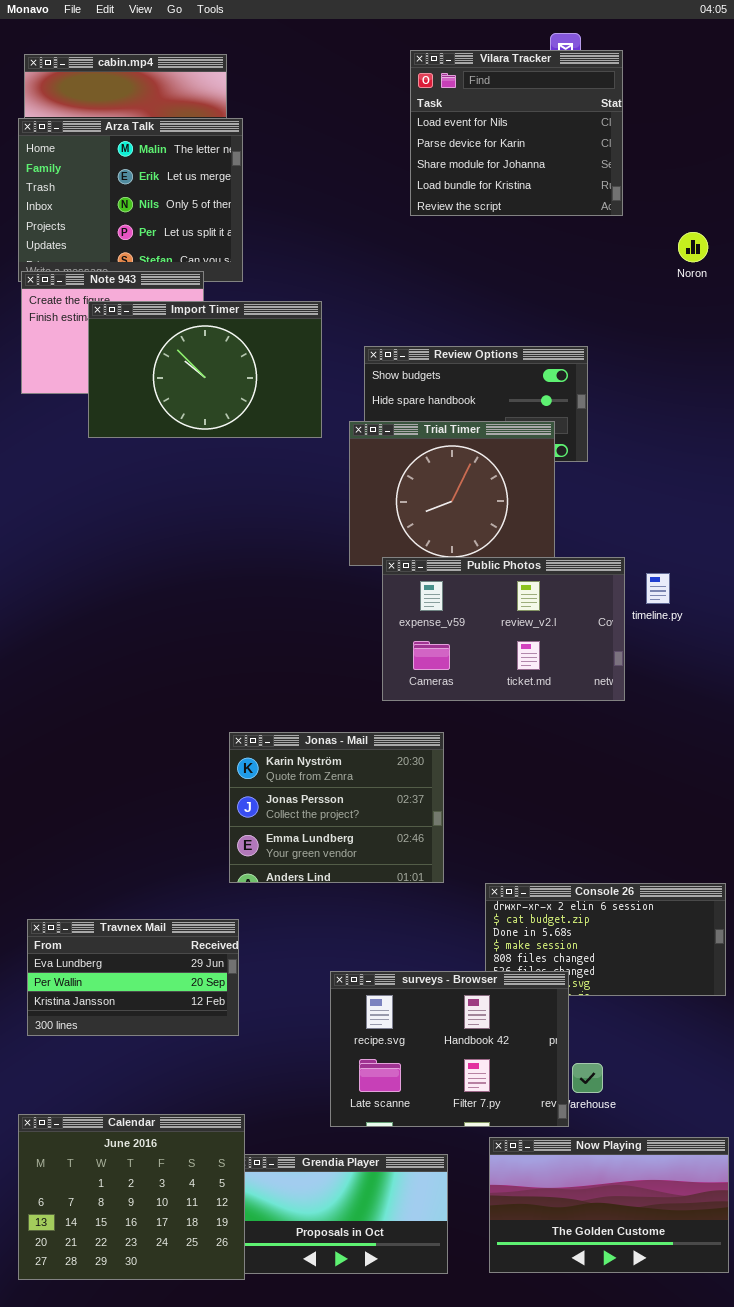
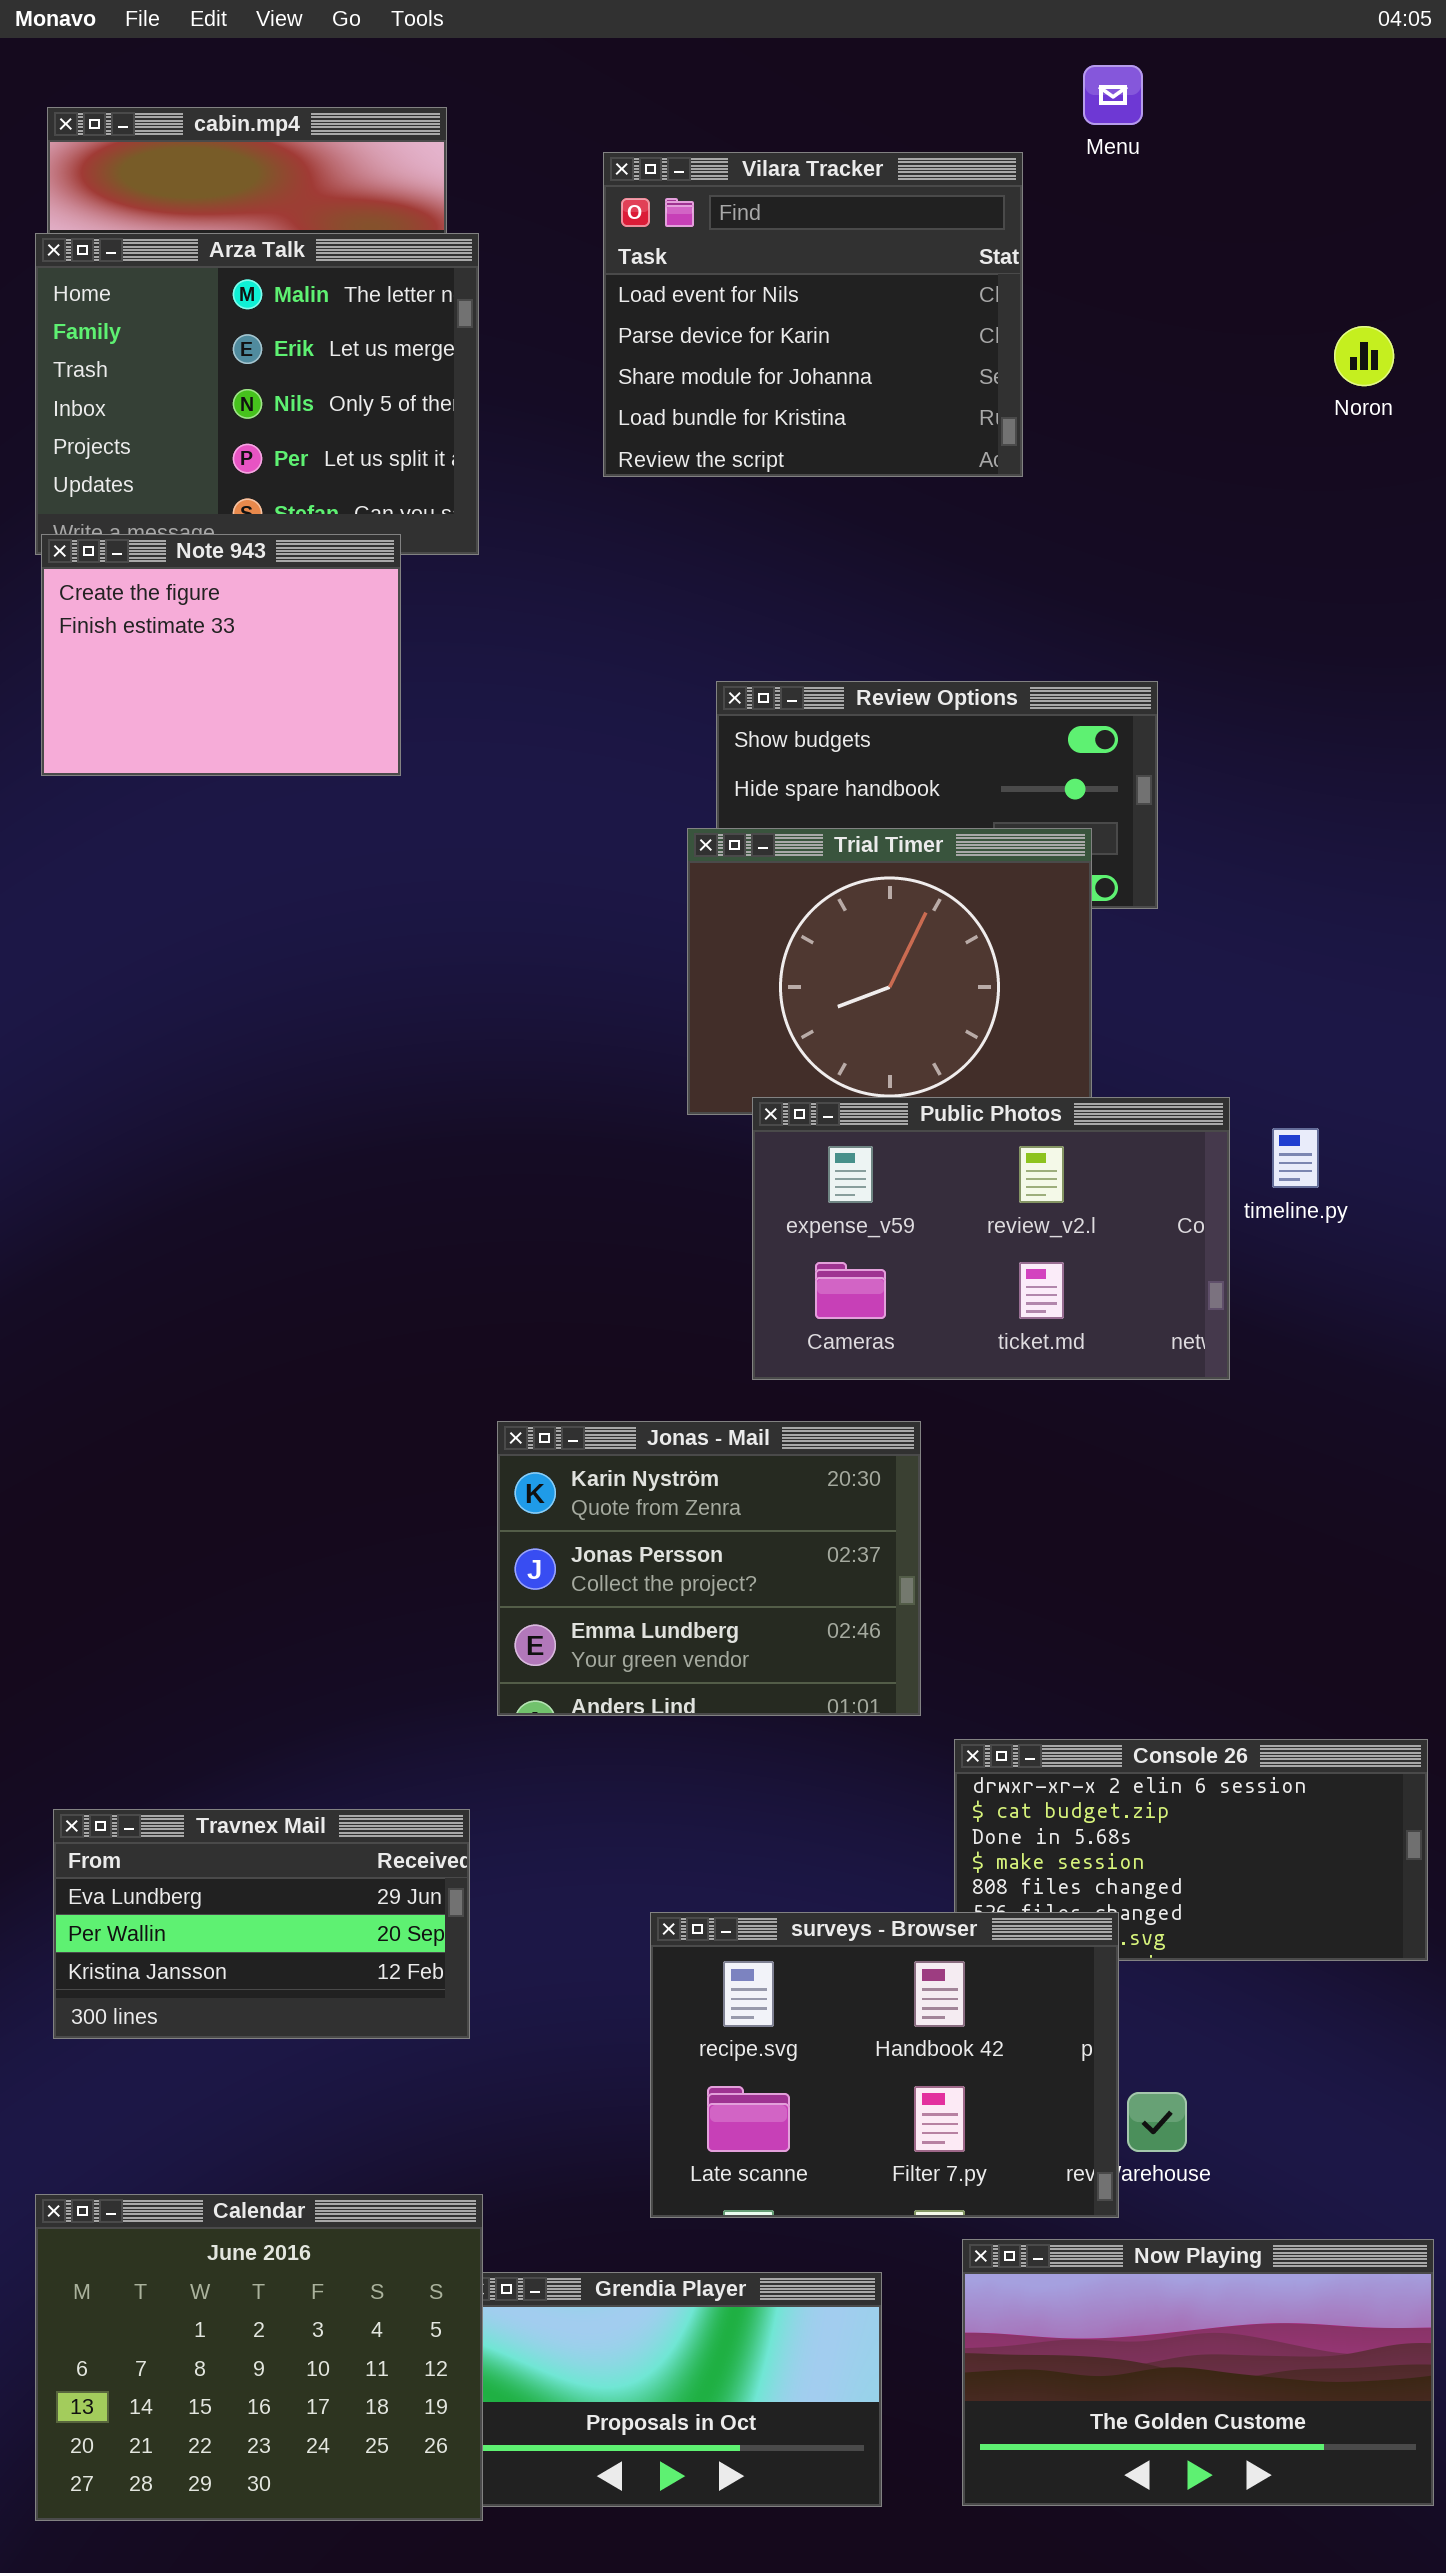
Vilara Tracker: [410,50,623,216] -> [603,152,1023,477], moved
Noron: [678,232,708,262] -> [1334,326,1394,386], moved
Import Timer: [88,301,322,438] -> none, closed
Jonas - Mail: [229,732,444,883] -> [497,1421,921,1716], moved

